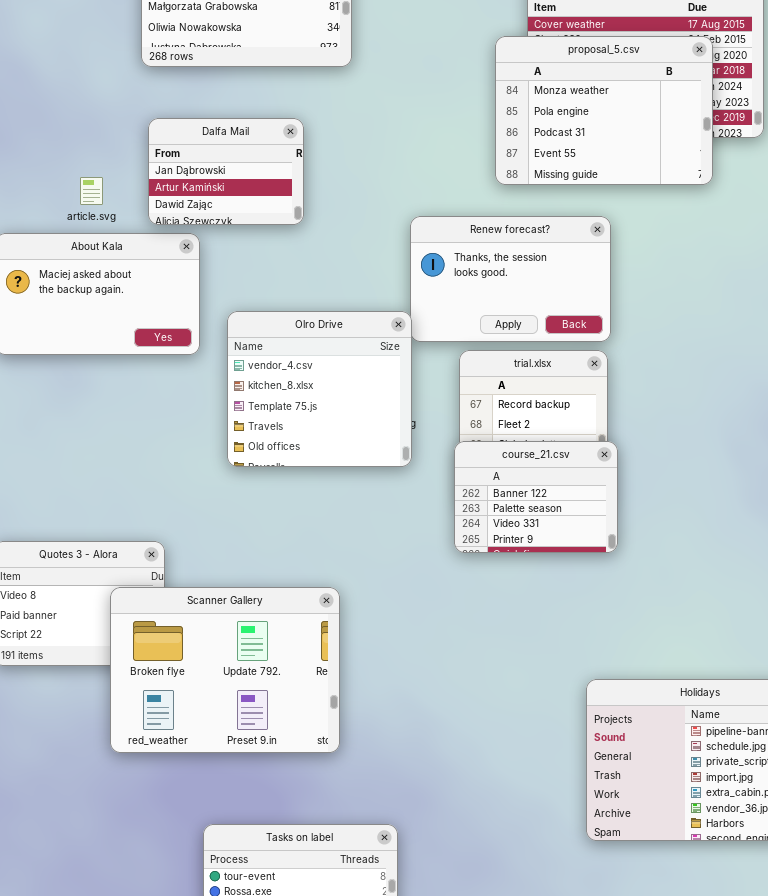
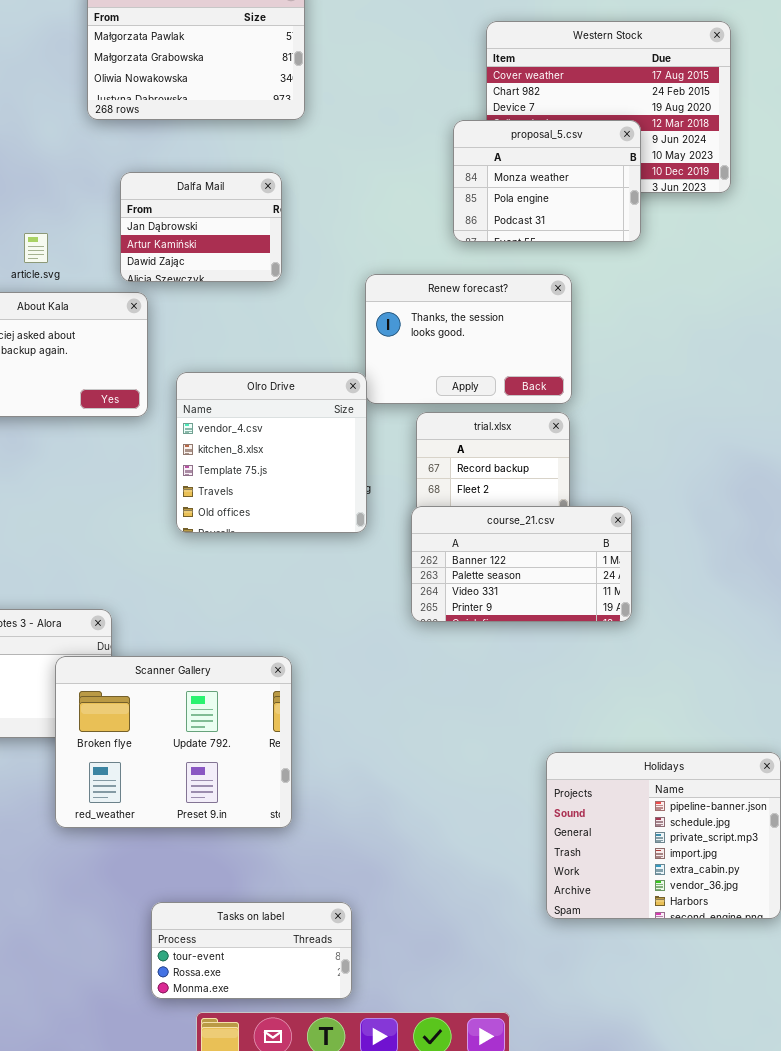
proposal_5.csv: [495,36,713,185] -> [453,120,641,242], resized
Dalfa Mail: [148,118,304,225] -> [120,172,282,282], moved
course_21.csv: [454,441,618,553] -> [411,506,632,622], resized

